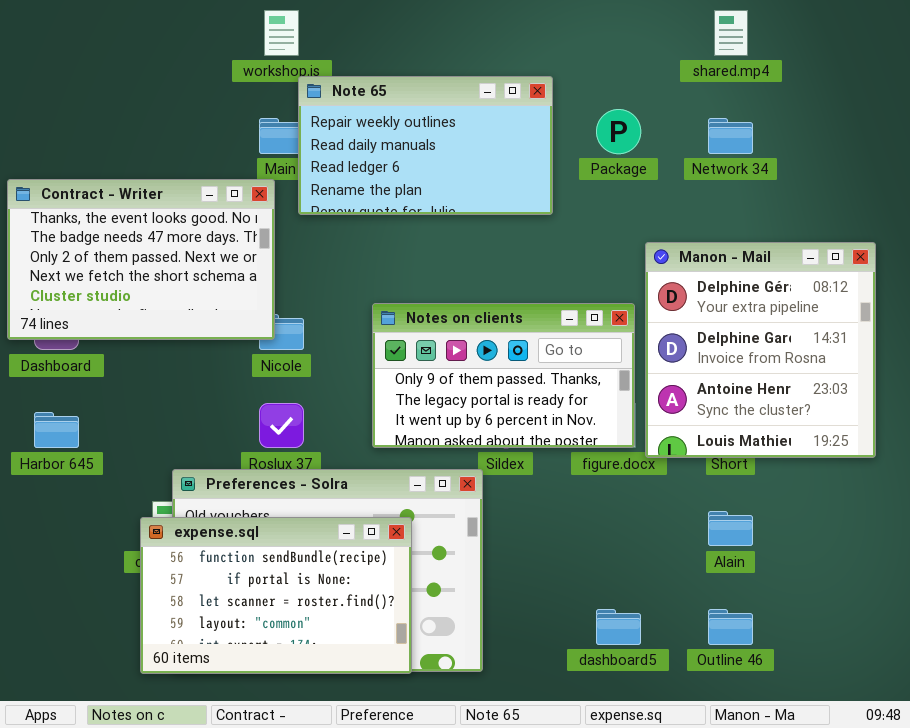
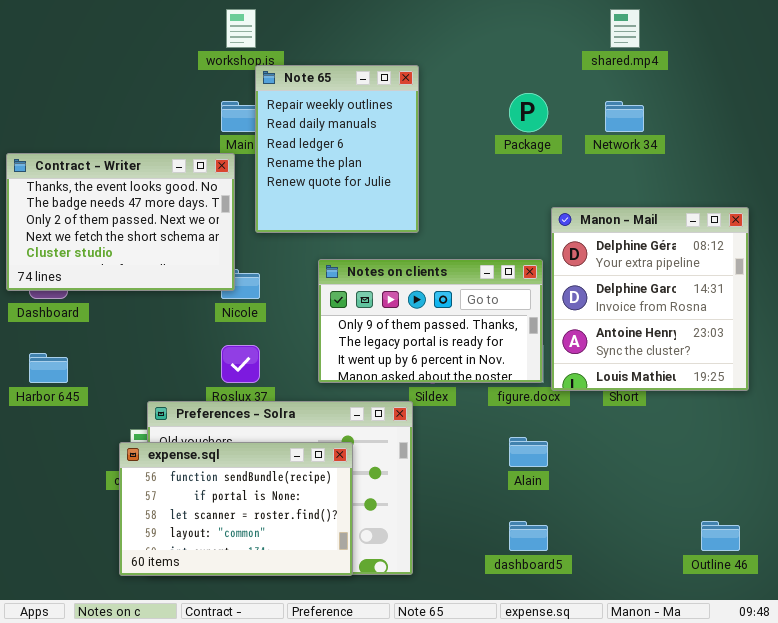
Note 65: [298,76,553,215] -> [255,65,419,233], resized
Alain: [708,511,753,546] -> [509,437,548,467], moved
Outline 46: [708,609,753,645] -> [701,521,740,551], moved

